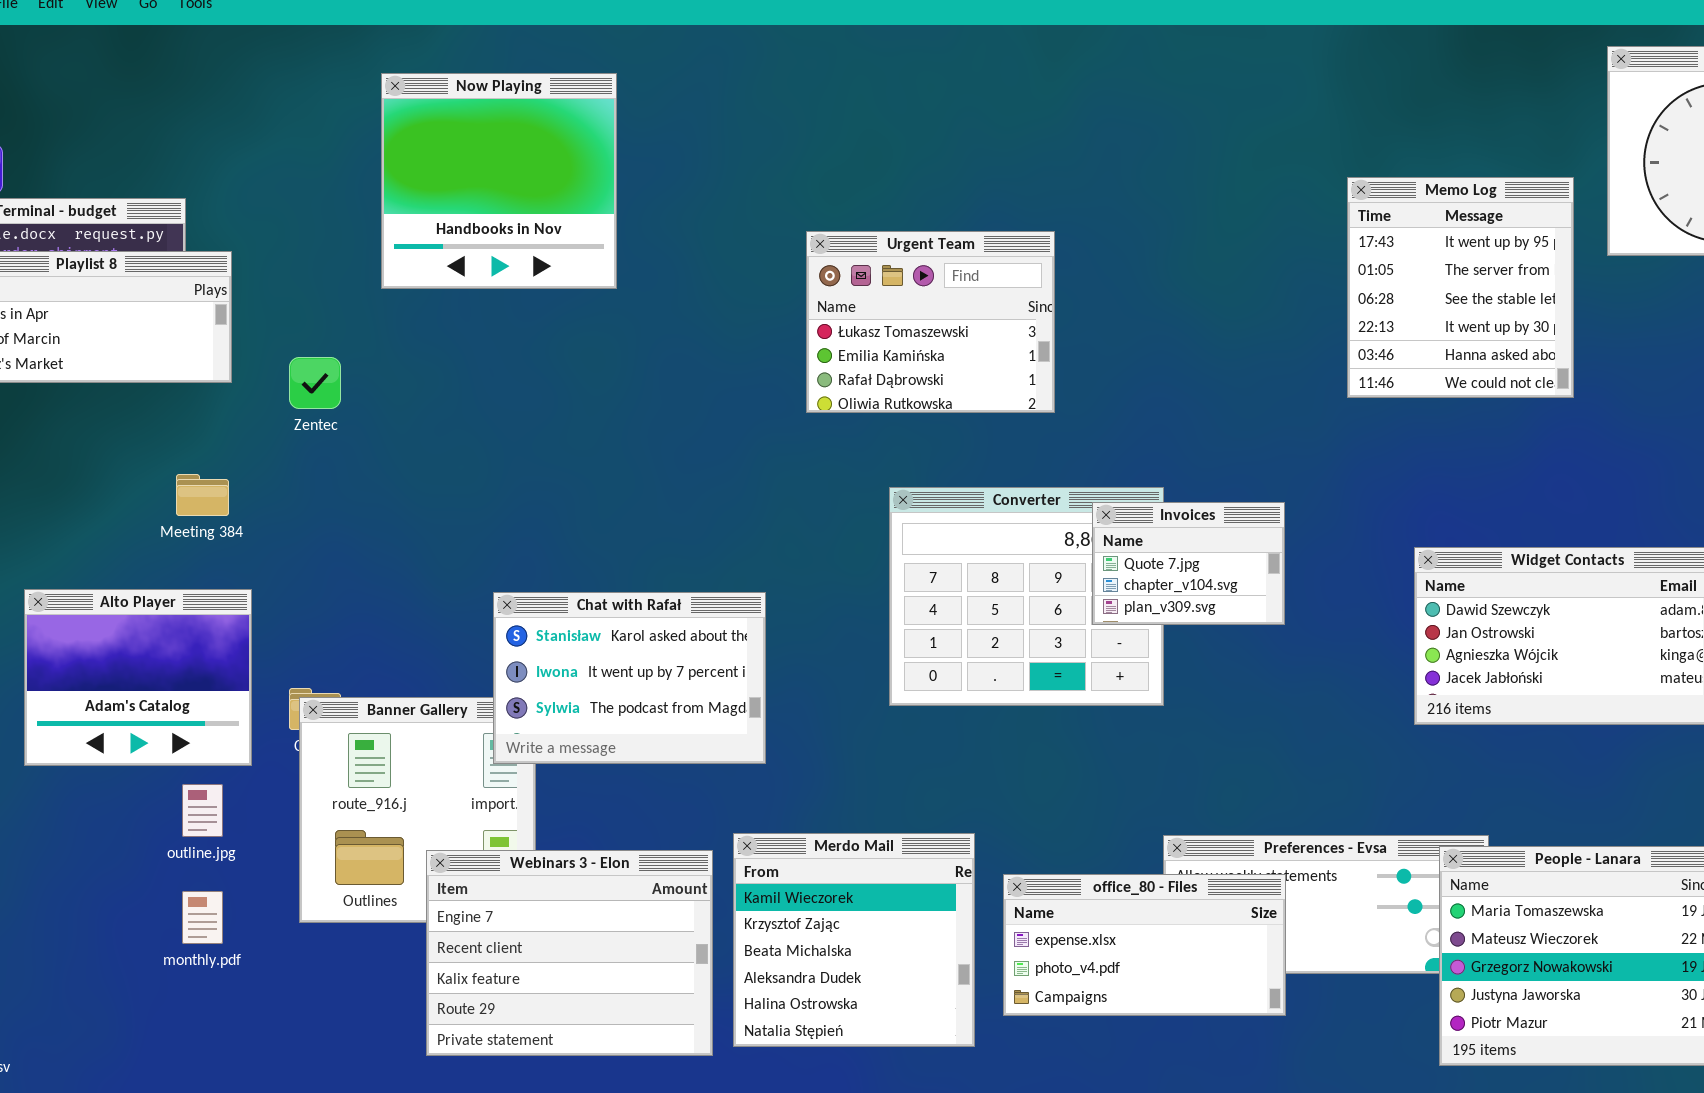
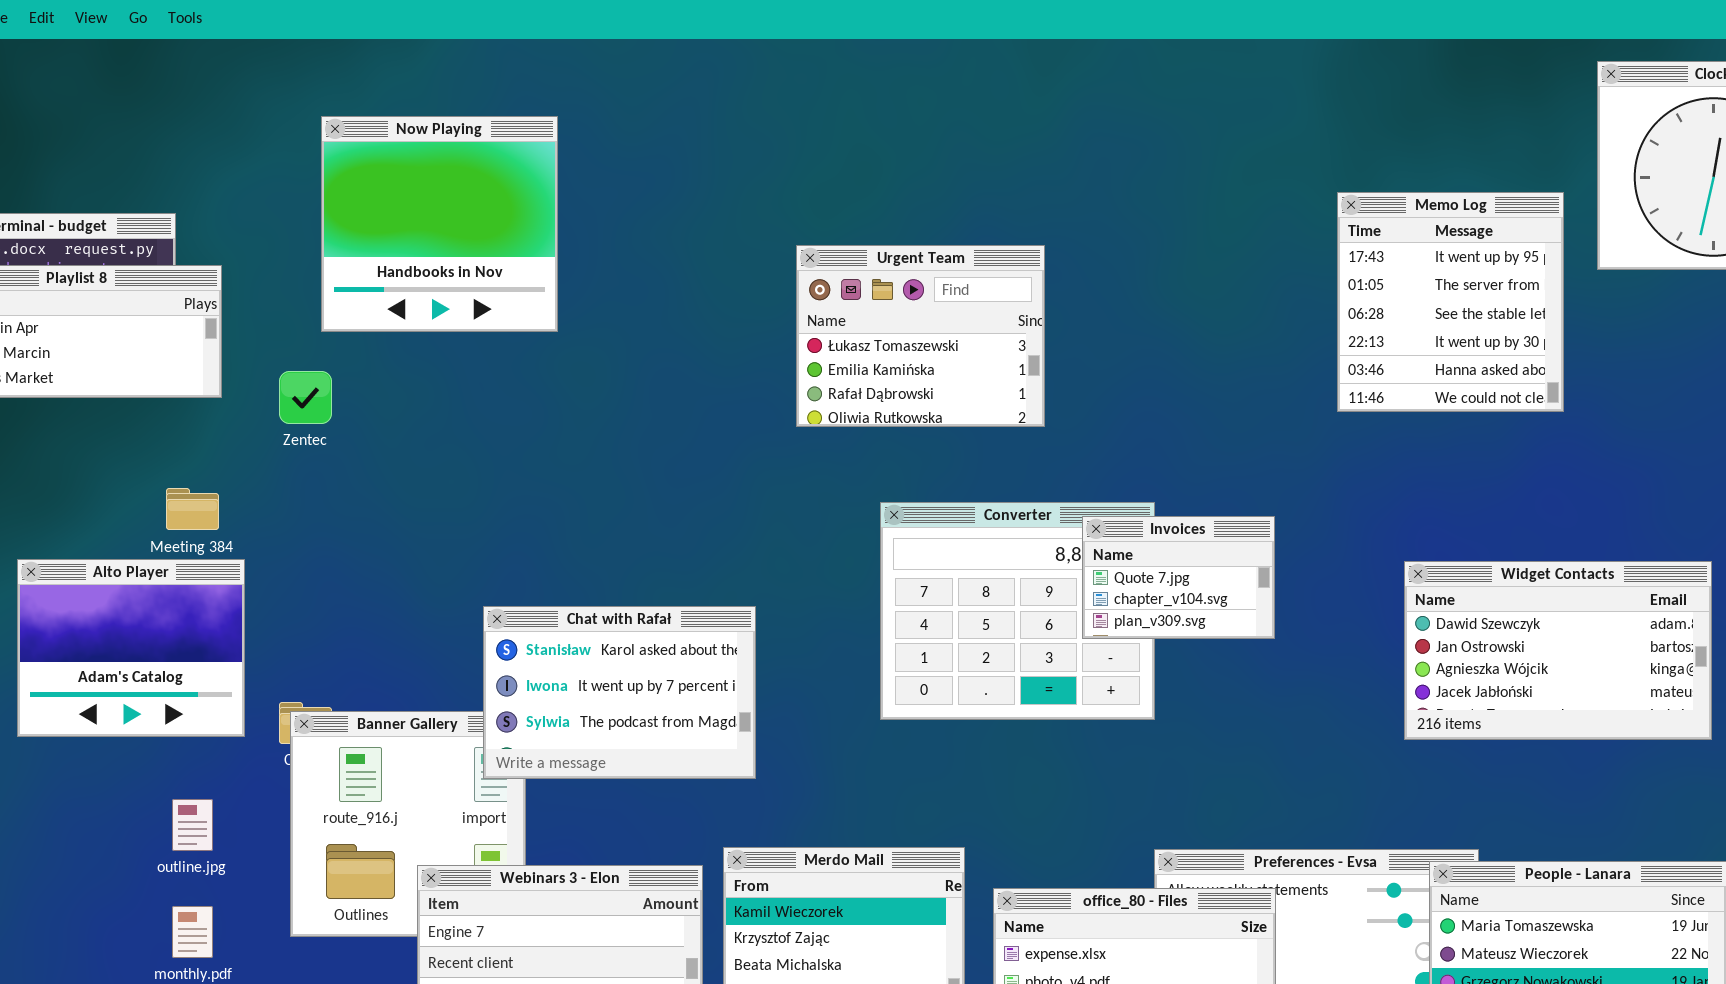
Now Playing: [381,73,617,289] -> [321,116,558,332], moved
Alto Player: [24,589,252,766] -> [17,559,245,737], moved

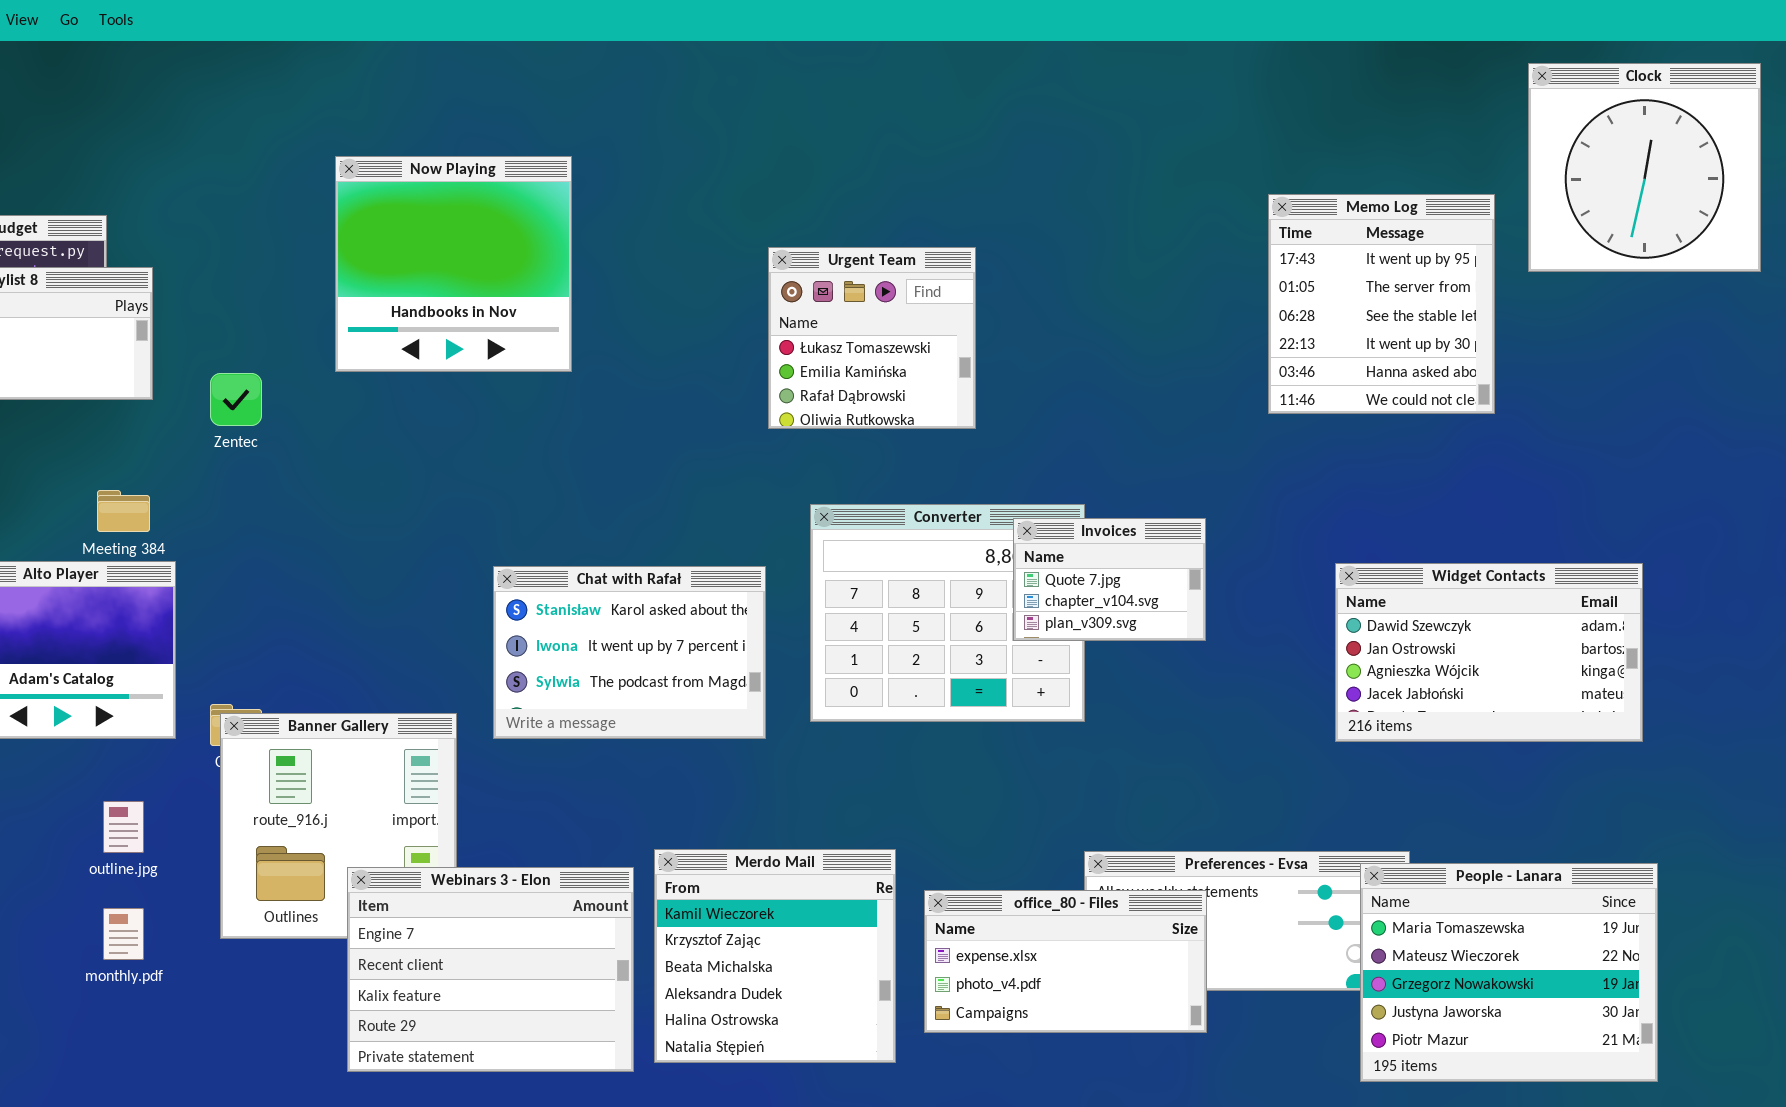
Now Playing: [321,116,558,332] -> [335,156,572,372], moved
Urgent Team: [796,245,1045,427] -> [768,247,976,429], resized
Chat with Rafał: [483,606,756,779] -> [493,566,766,739], moved

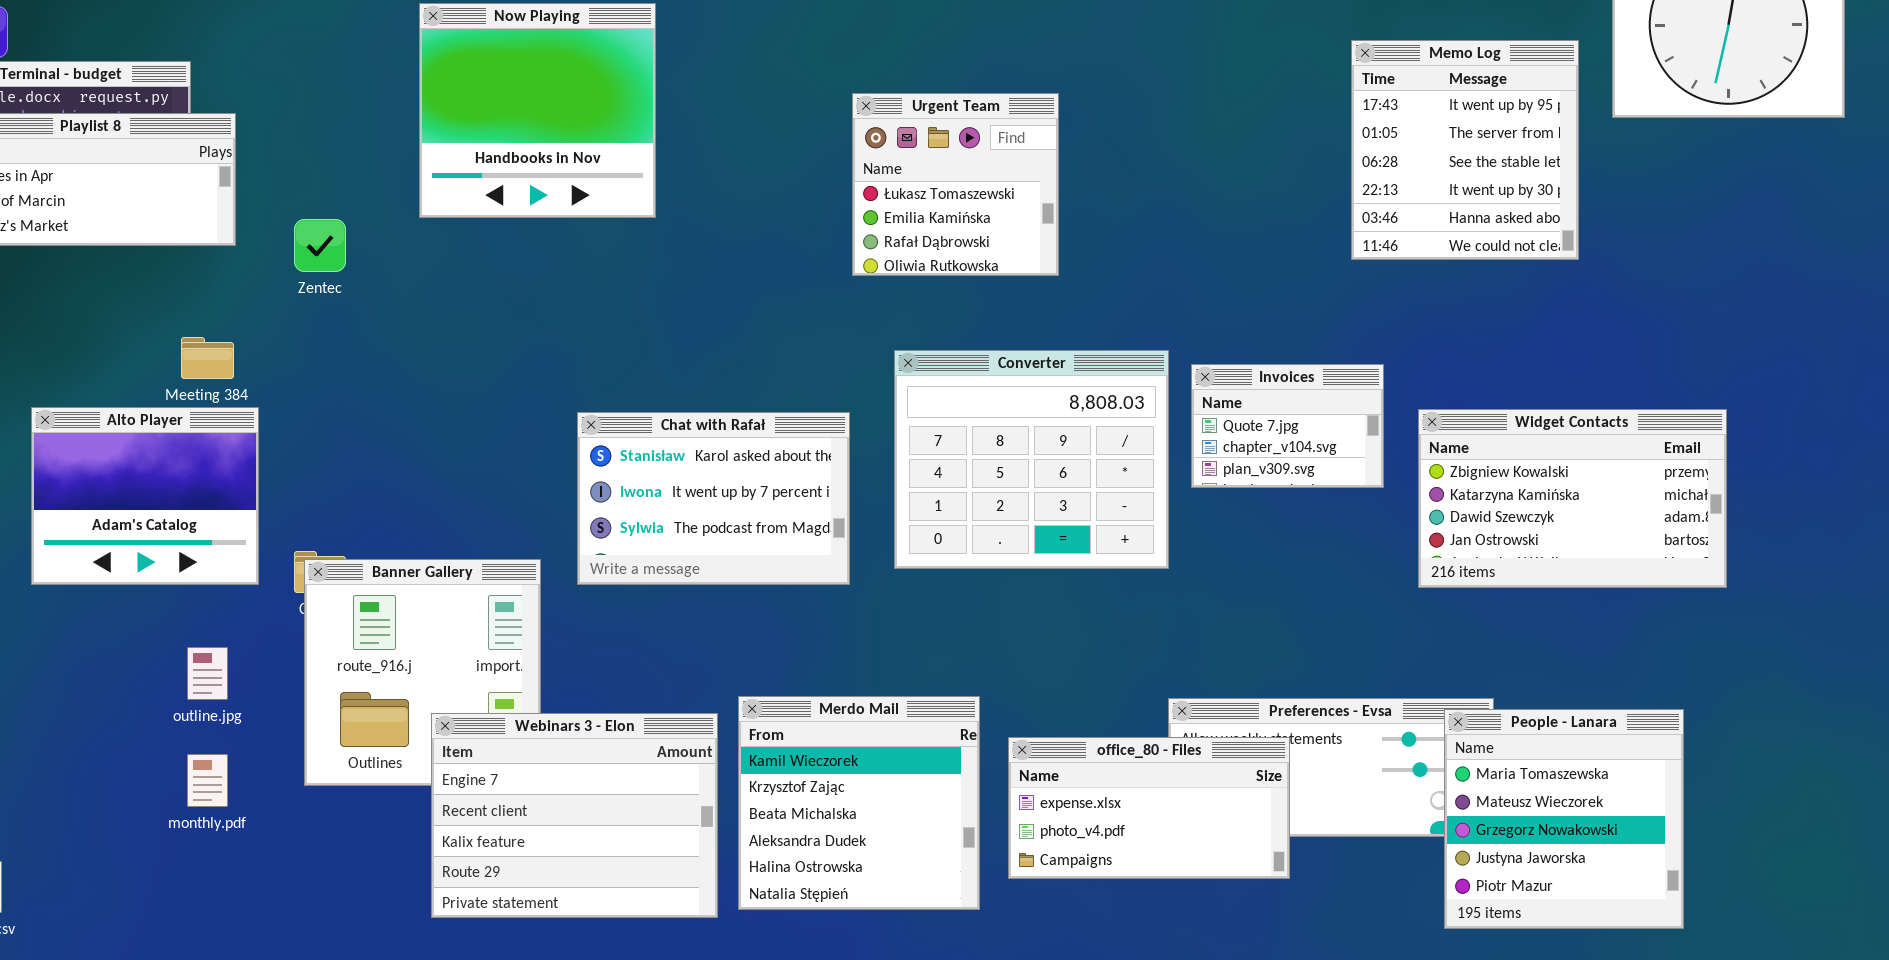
Invoices: [1013,518,1206,641] -> [1191,364,1384,488], moved
Widget Contacts: [1335,563,1643,742] -> [1418,409,1727,588], scrolled up 2 rows
People - Lanara: [1360,863,1658,1082] -> [1444,709,1684,929], resized

